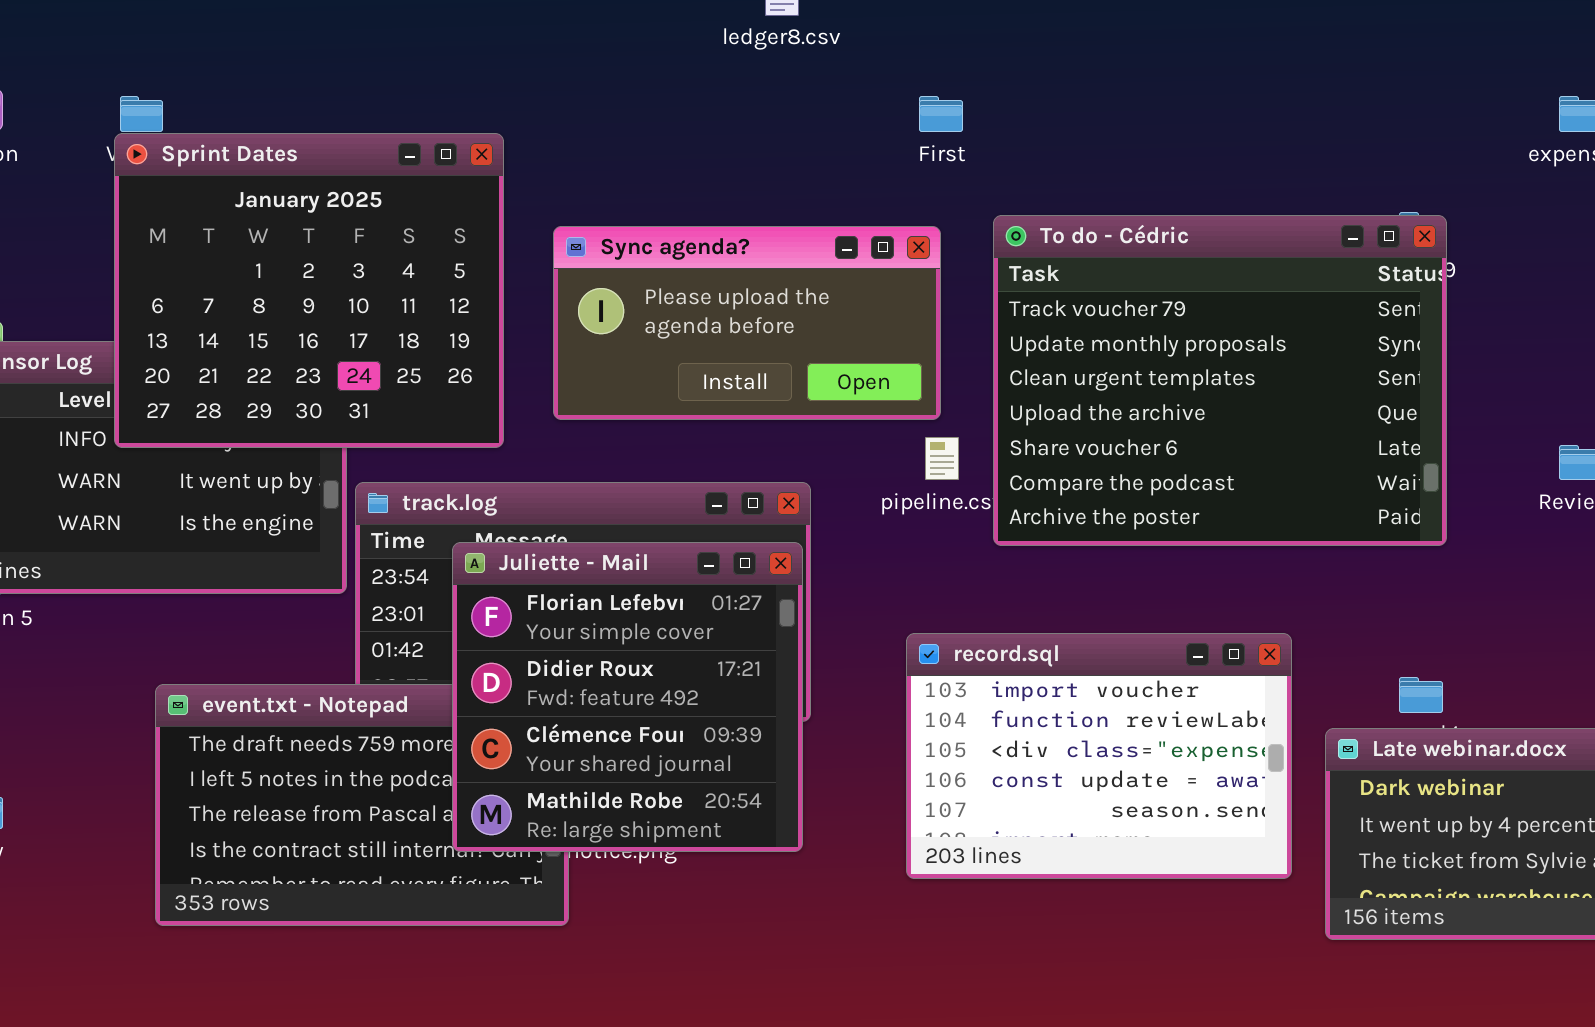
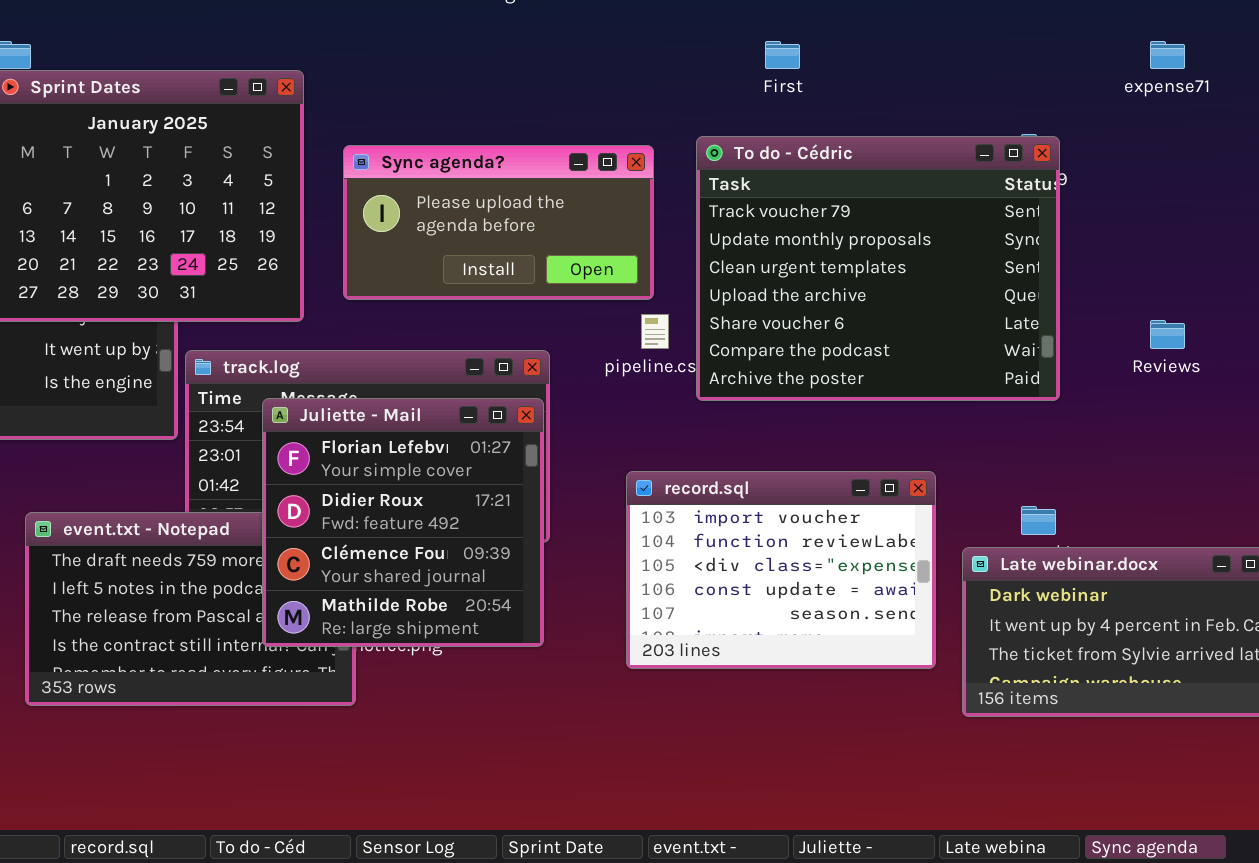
First: [919,96,963,132] -> [765,41,800,69], moved

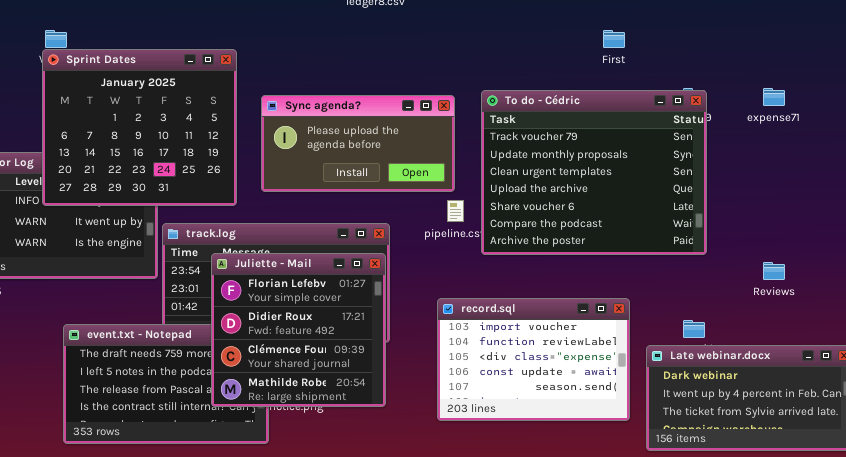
First: [765,41,800,69] -> [603,30,625,48], moved
expense71: [1150,41,1185,69] -> [763,88,785,106], moved
Reviews: [1150,320,1185,349] -> [763,262,785,280], moved

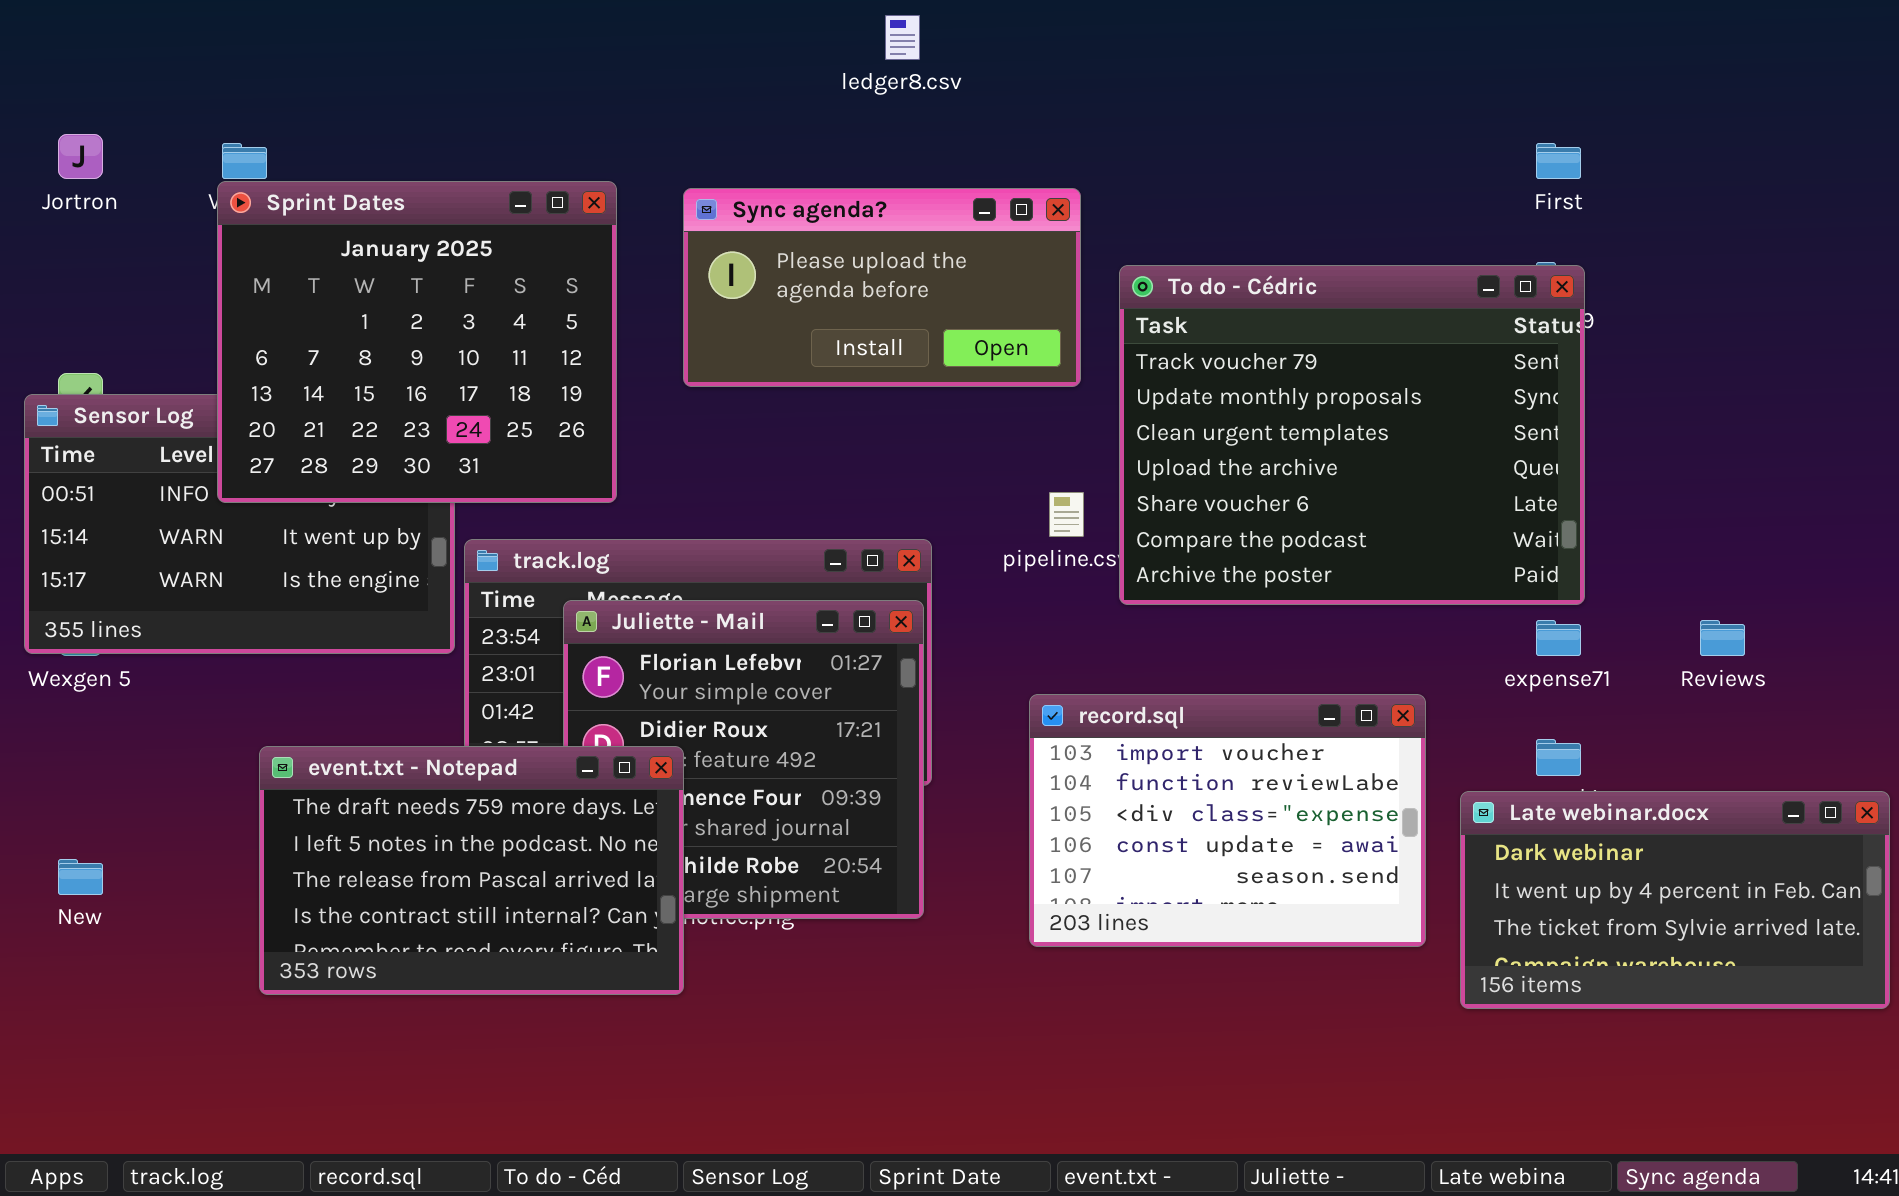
First: [603,30,625,48] -> [1536,143,1581,179], moved
expense71: [763,88,785,106] -> [1536,620,1581,656], moved
Sync agenda?: [261,95,455,192] -> [683,188,1081,387], moved
event.txt - Notepad: [63,324,269,444] -> [259,746,684,995], raised

